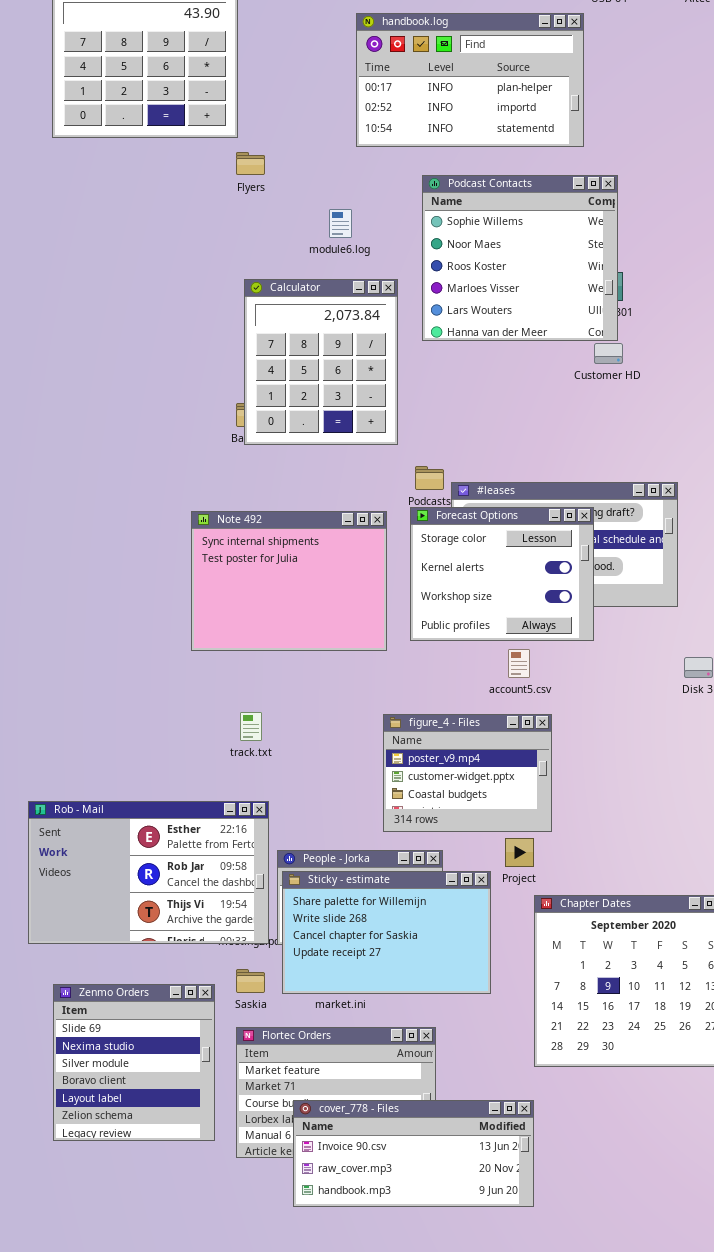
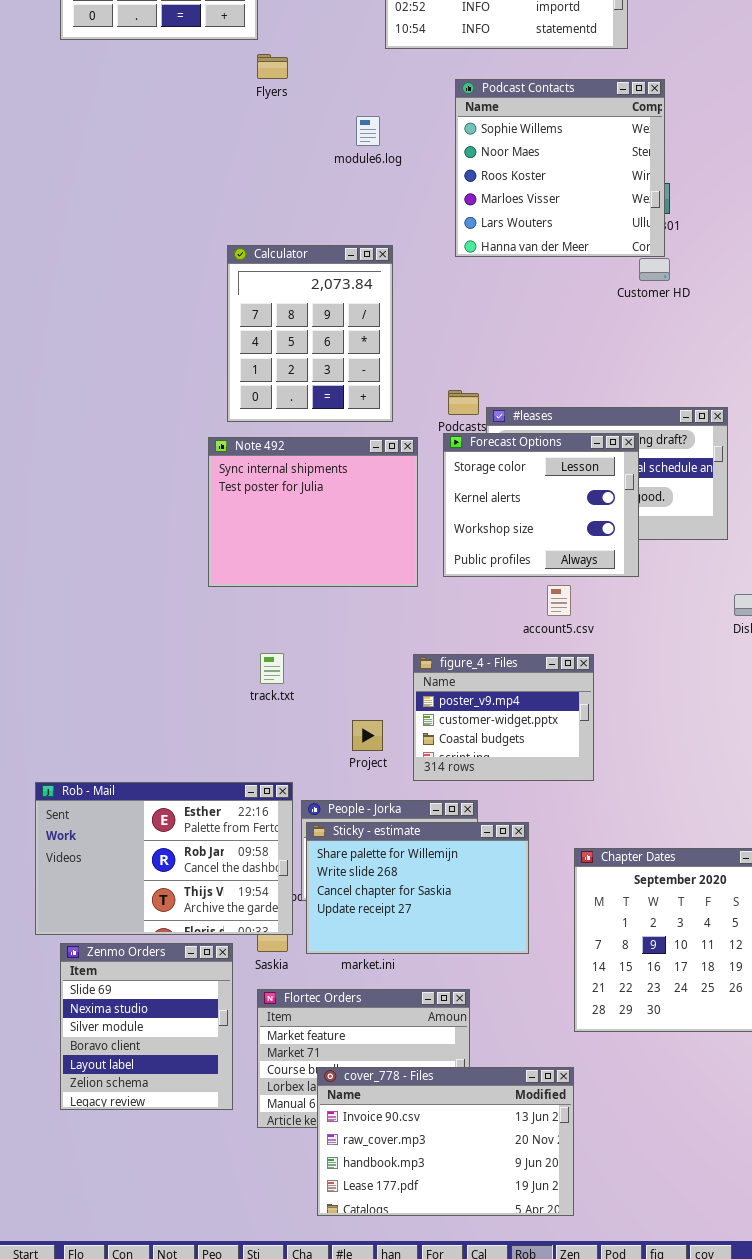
Calculator: [244,279,398,445] -> [227,245,393,422], moved
Rob - Mail: [28,801,269,944] -> [35,782,293,935], moved
Project: [505,838,534,867] -> [352,720,383,751], moved
cover_778 - Files: [293,1100,534,1207] -> [317,1067,574,1216], resized

